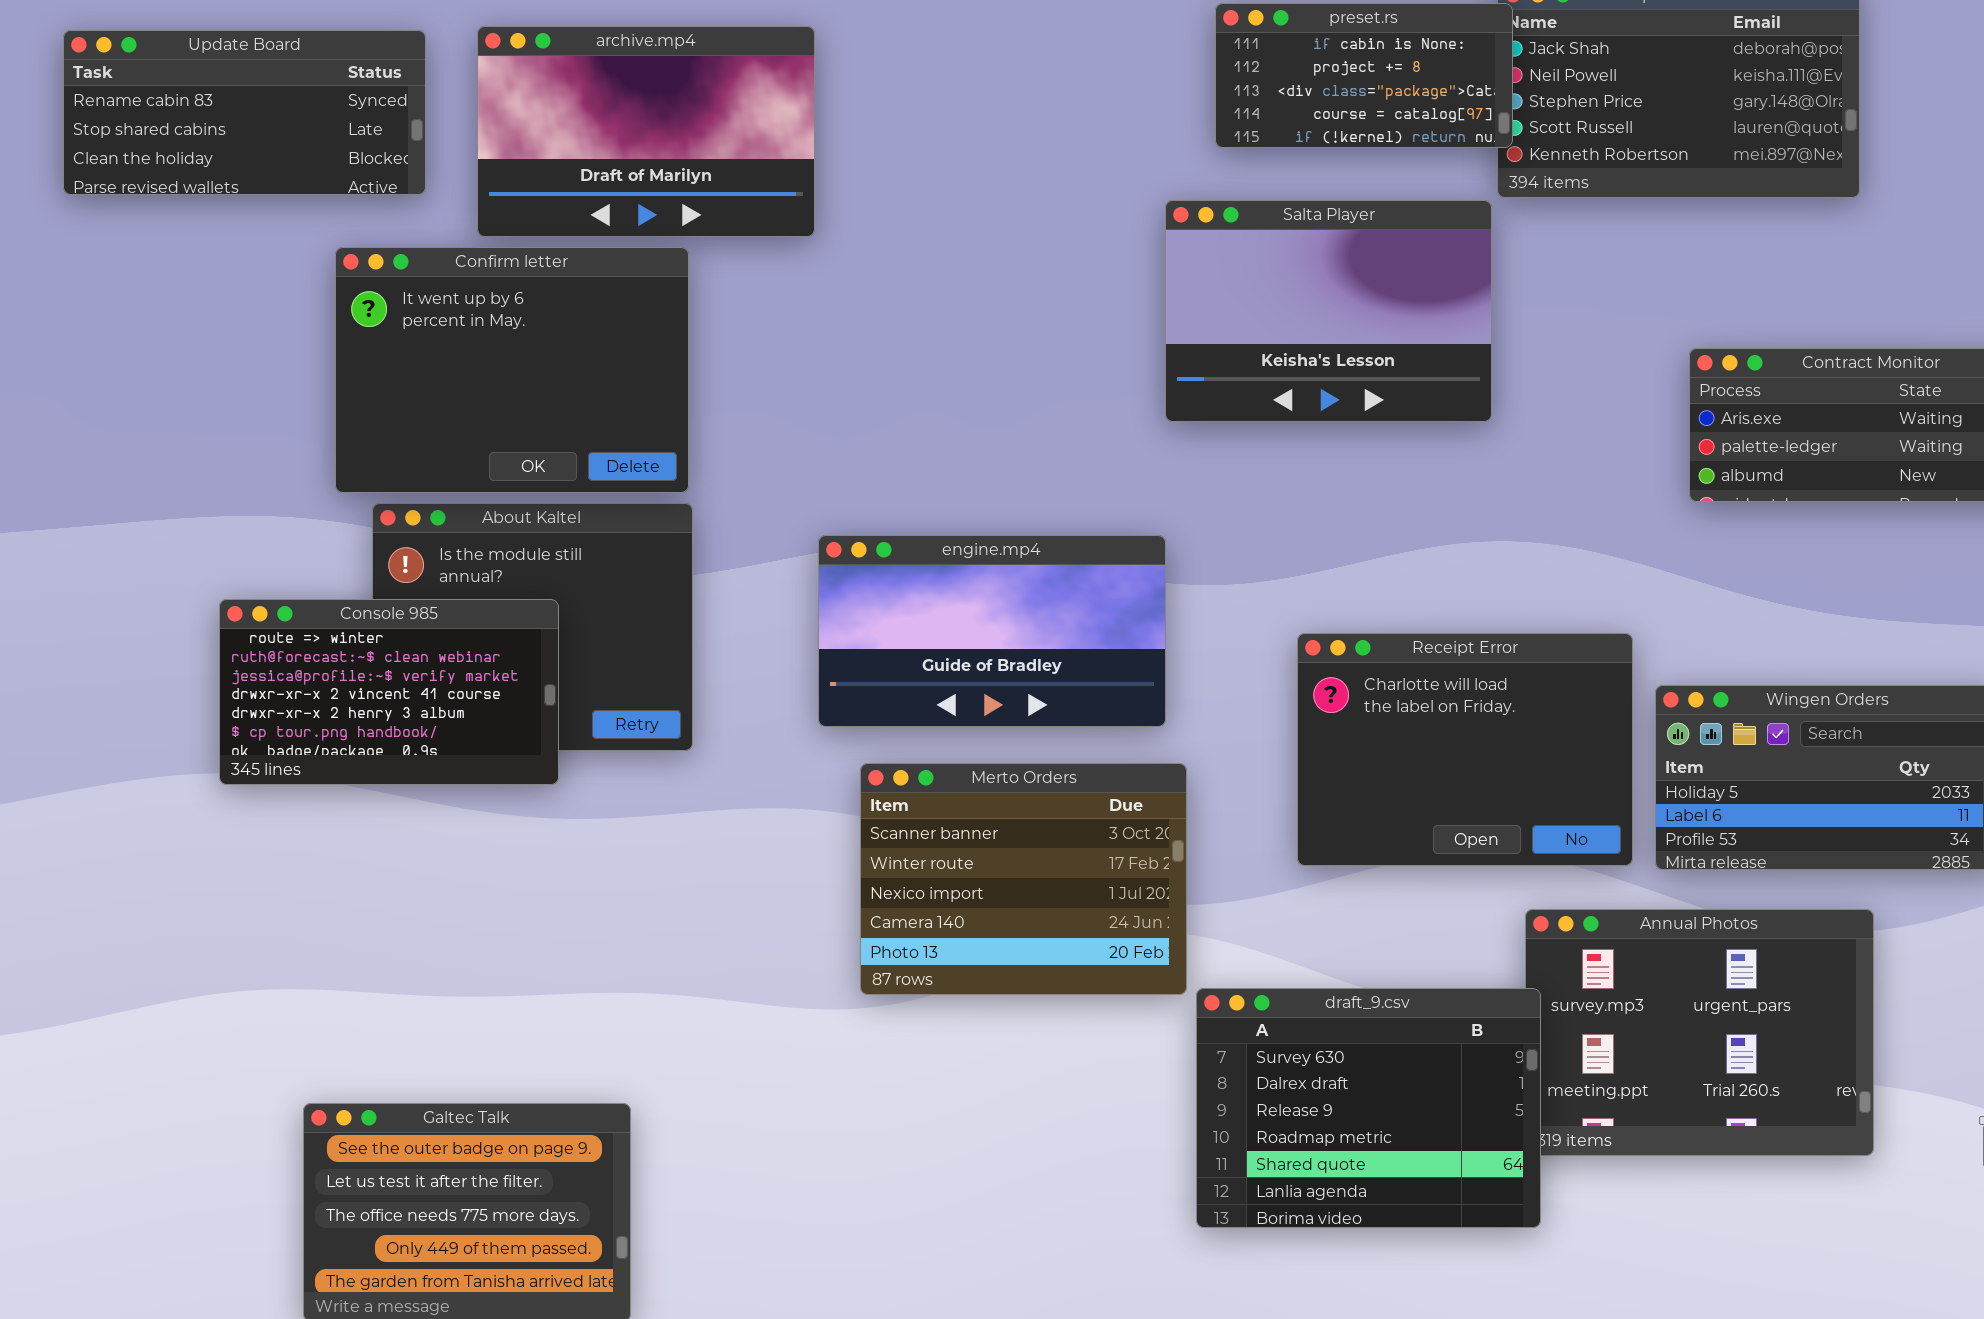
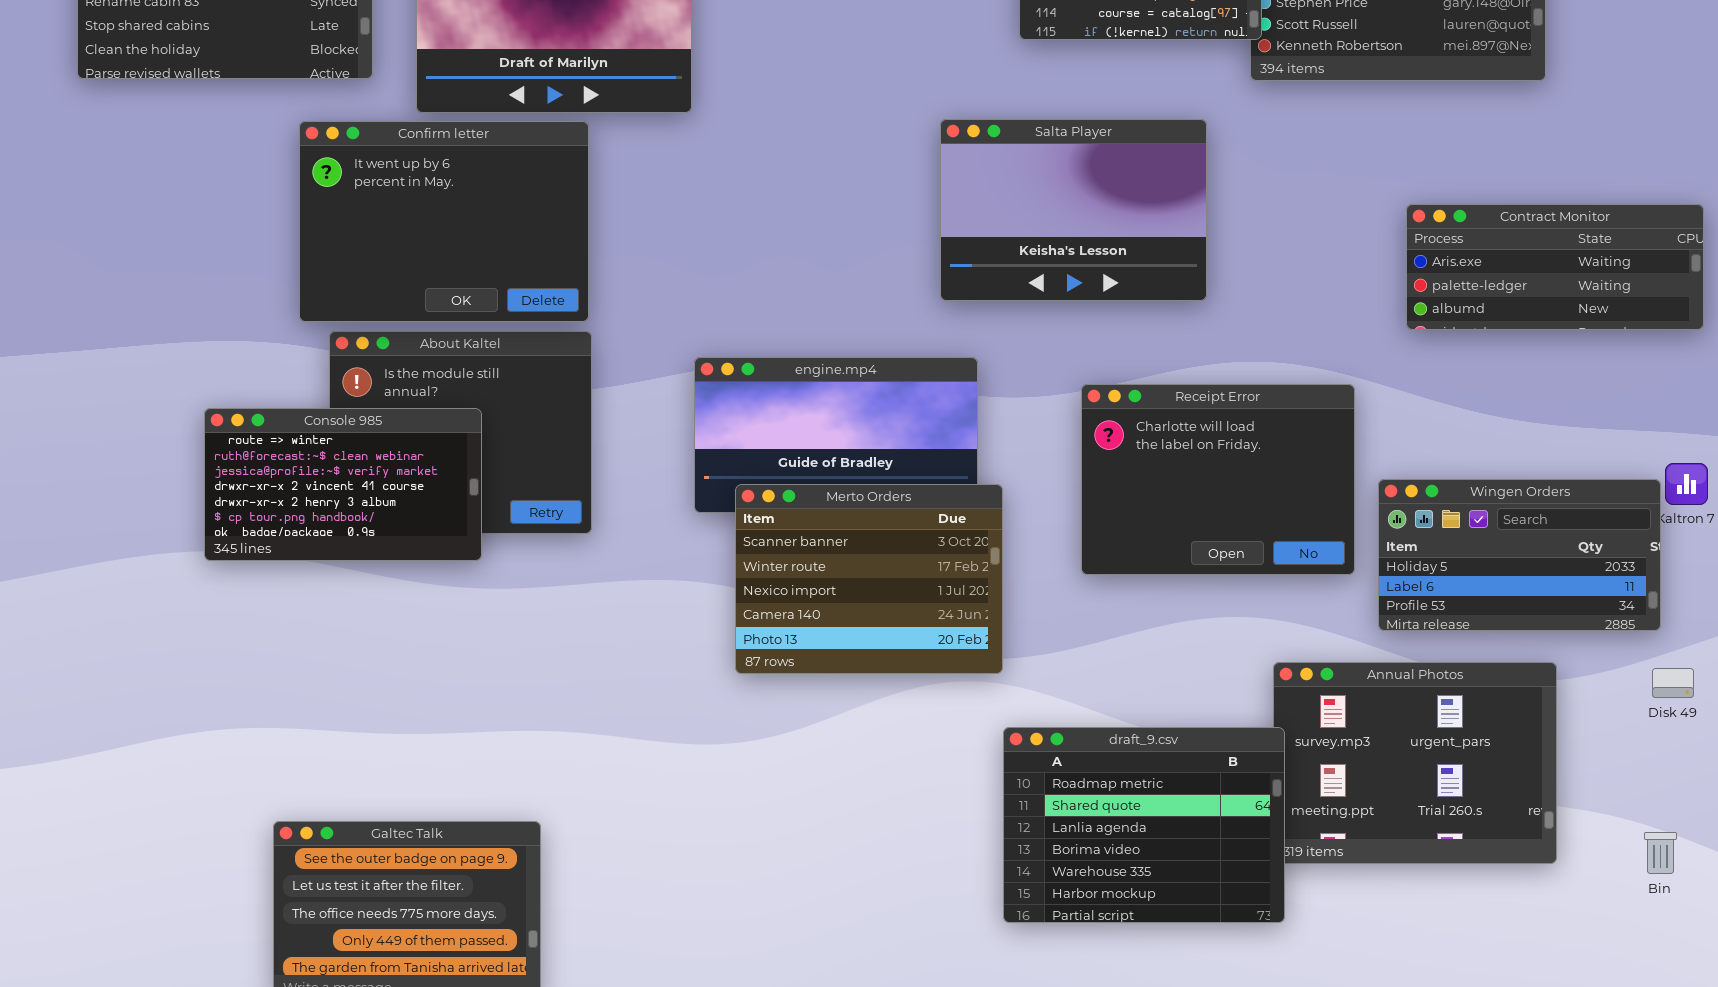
Salta Player: [1165,200,1492,422] -> [940,119,1207,301], moved
Receipt Error: [1297,633,1633,866] -> [1081,384,1355,575], moved
Merto Orders: [860,763,1187,995] -> [735,484,1003,674], moved
draft_9.csv: [1196,988,1541,1228] -> [1003,727,1285,923], scrolled down 3 rows

